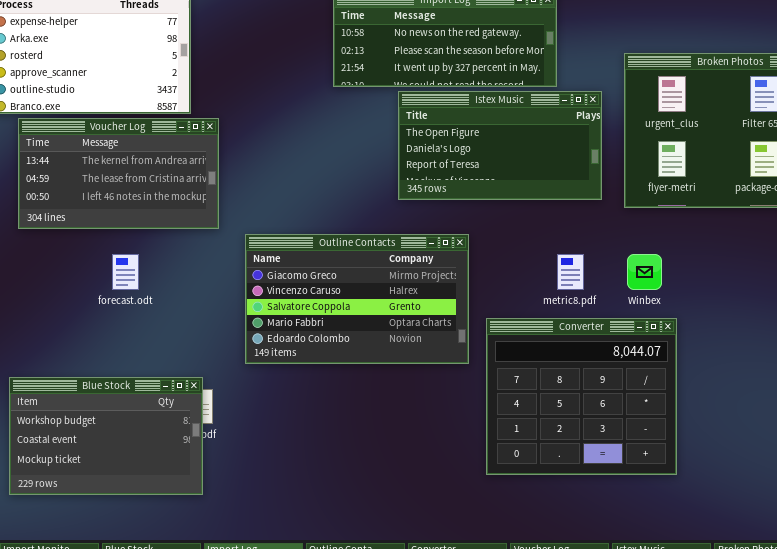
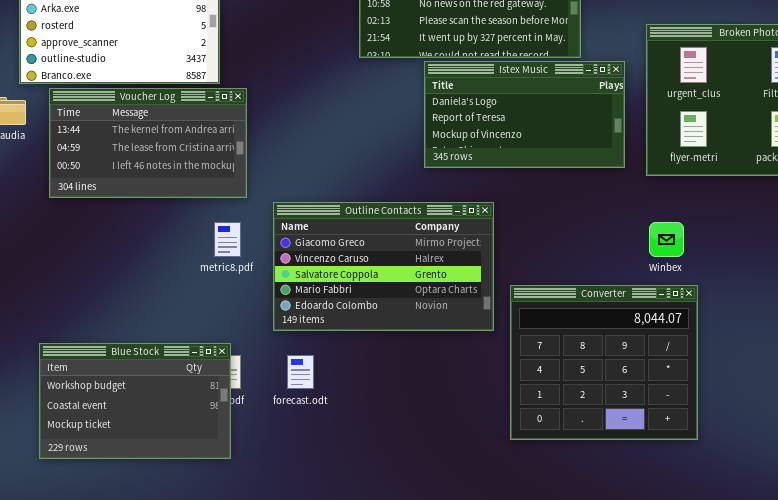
Istex Music: [398,91,602,200] -> [424,61,625,168], scrolled down 1 row
forecast.odt: [112,254,139,290] -> [287,355,314,389], moved
metric8.pdf: [557,254,584,290] -> [214,222,241,257], moved

